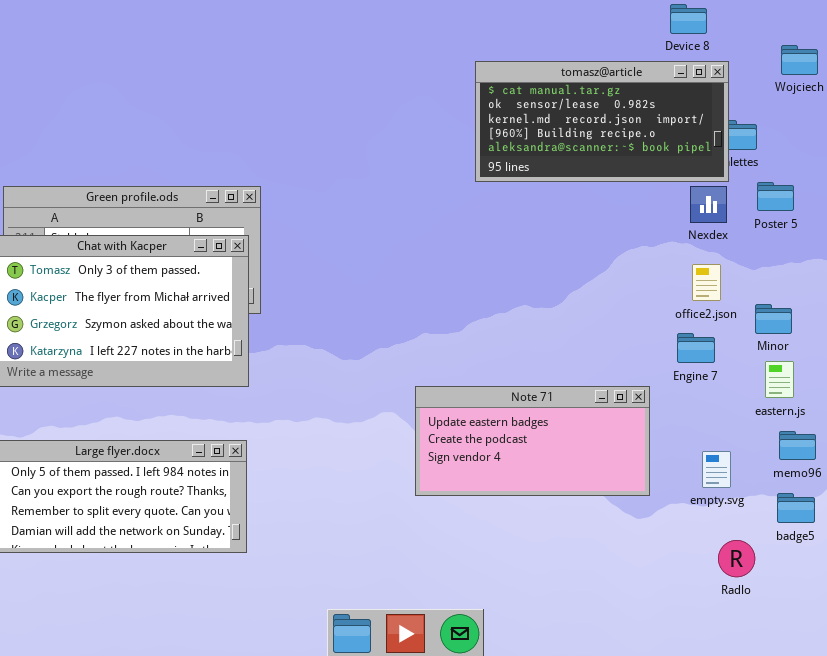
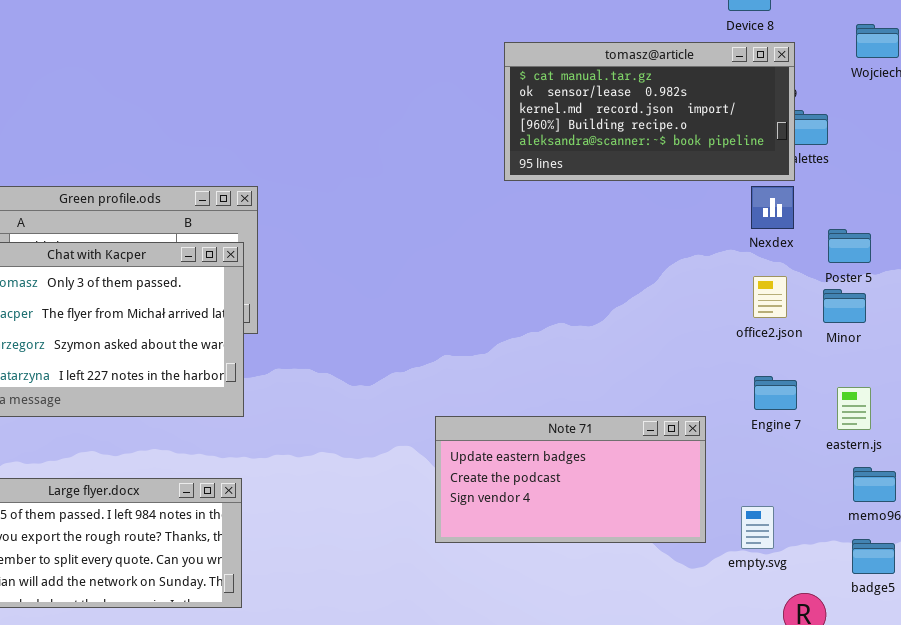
Poster 5: [757,182,794,211] -> [828,229,871,263], moved
Minor: [755,304,792,334] -> [823,289,866,323], moved
Engine 7: [677,333,715,363] -> [754,376,797,410], moved
empty.svg: [702,451,731,488] -> [741,506,774,549], moved

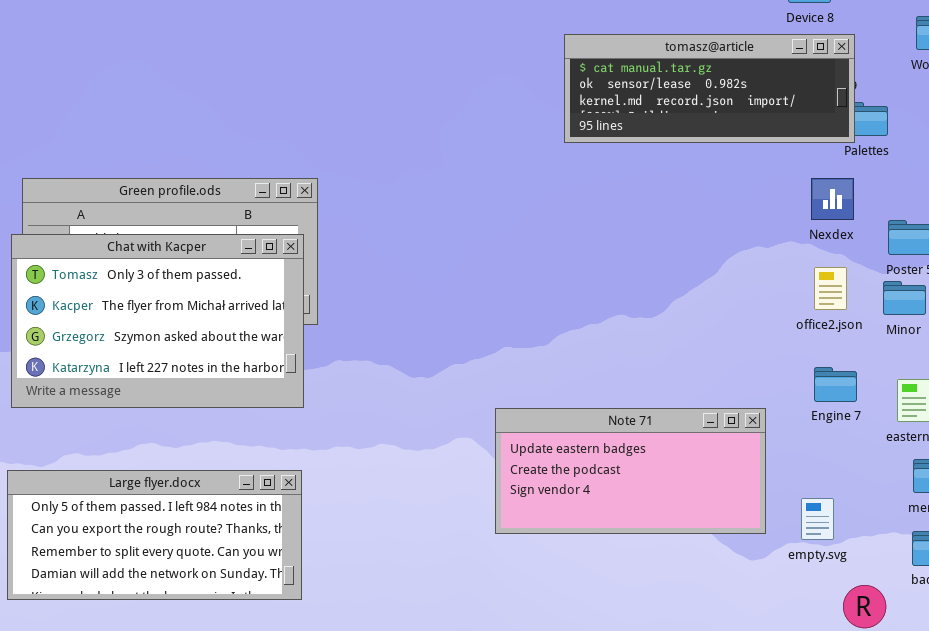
tomasz@article: [504,42,795,181] -> [564,34,855,143], resized

